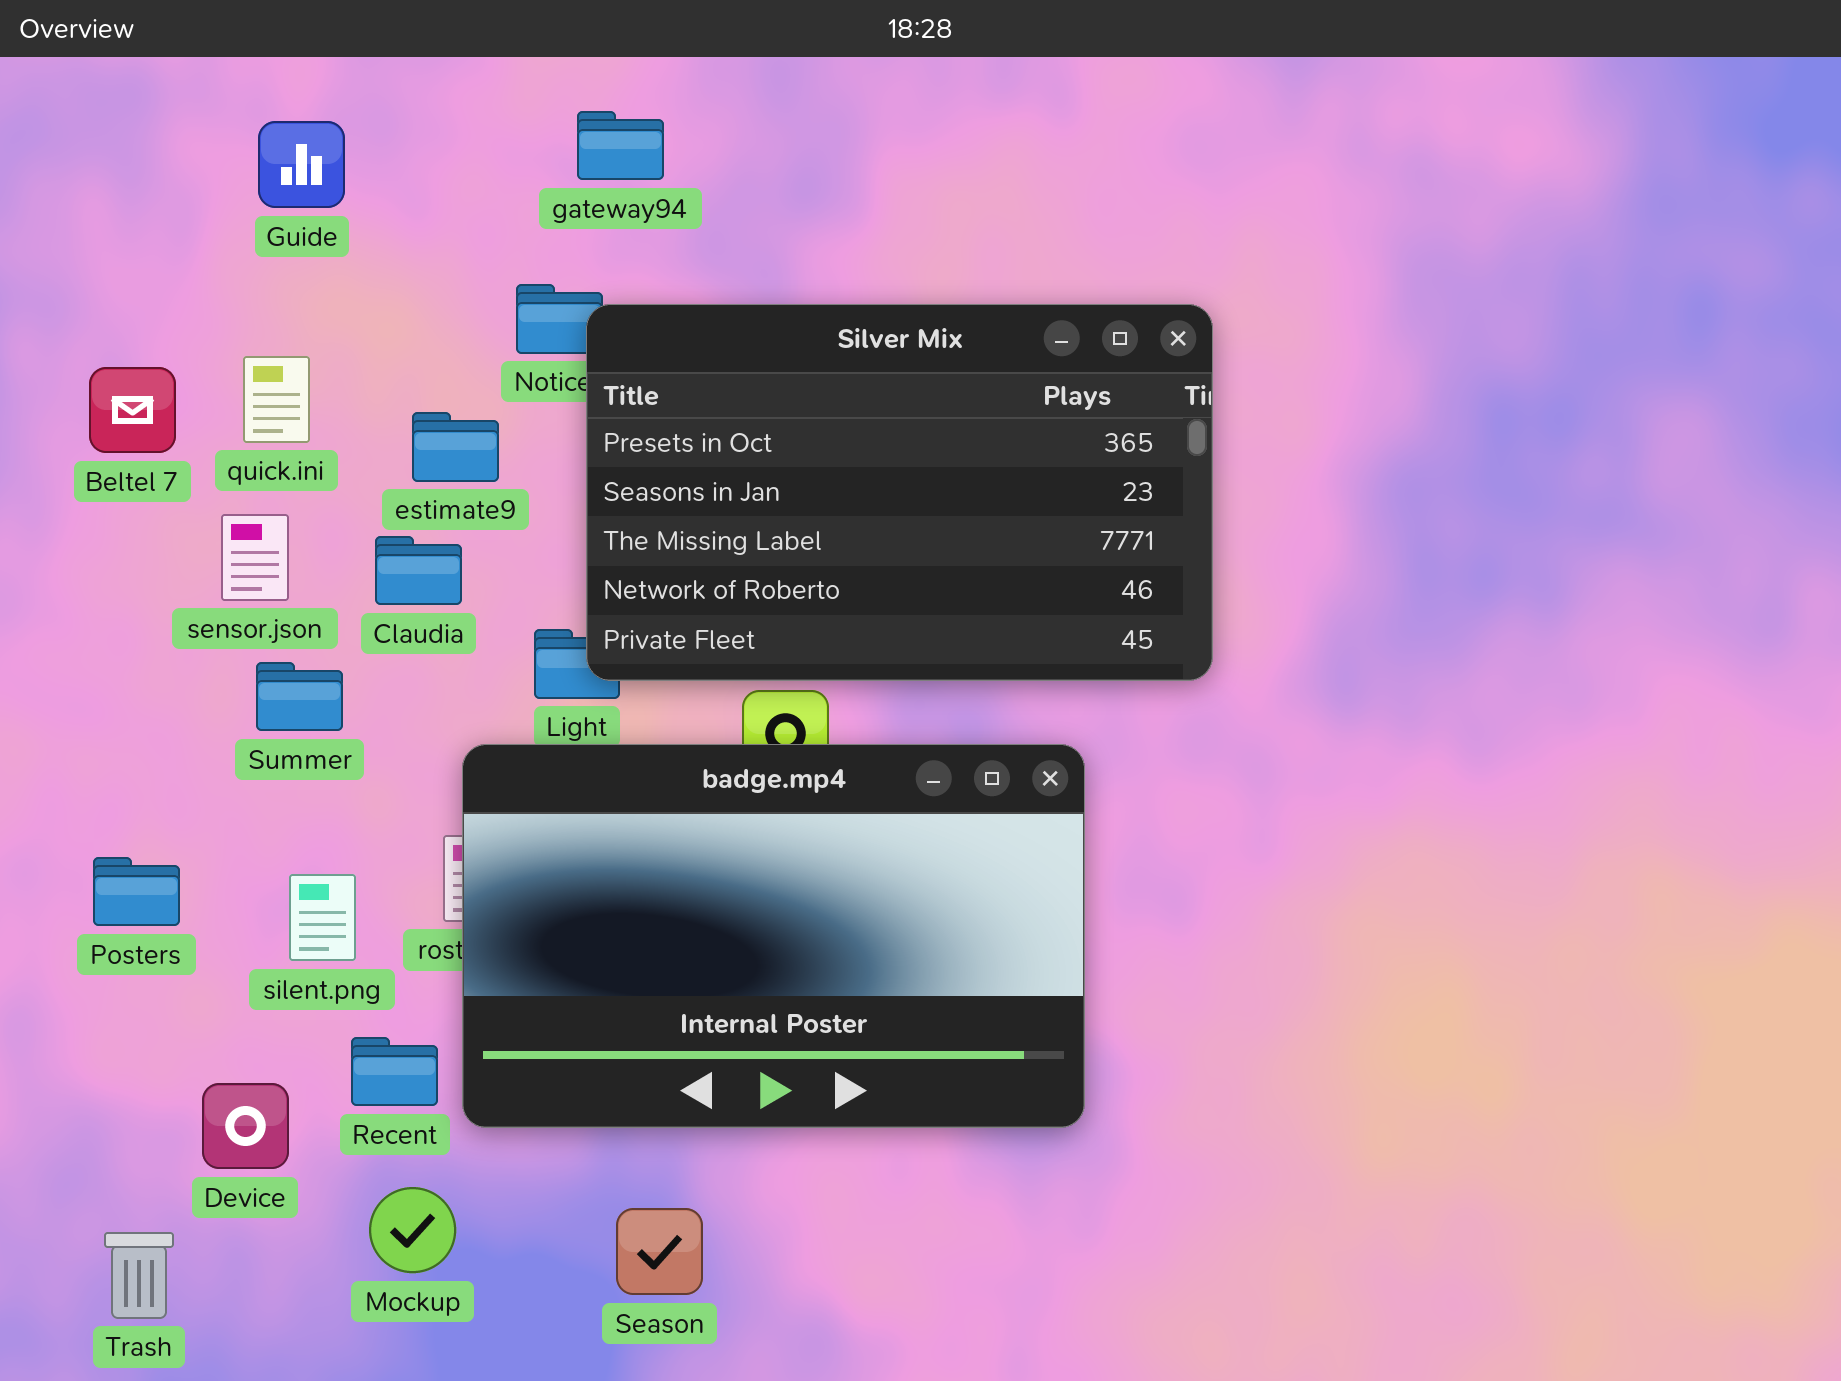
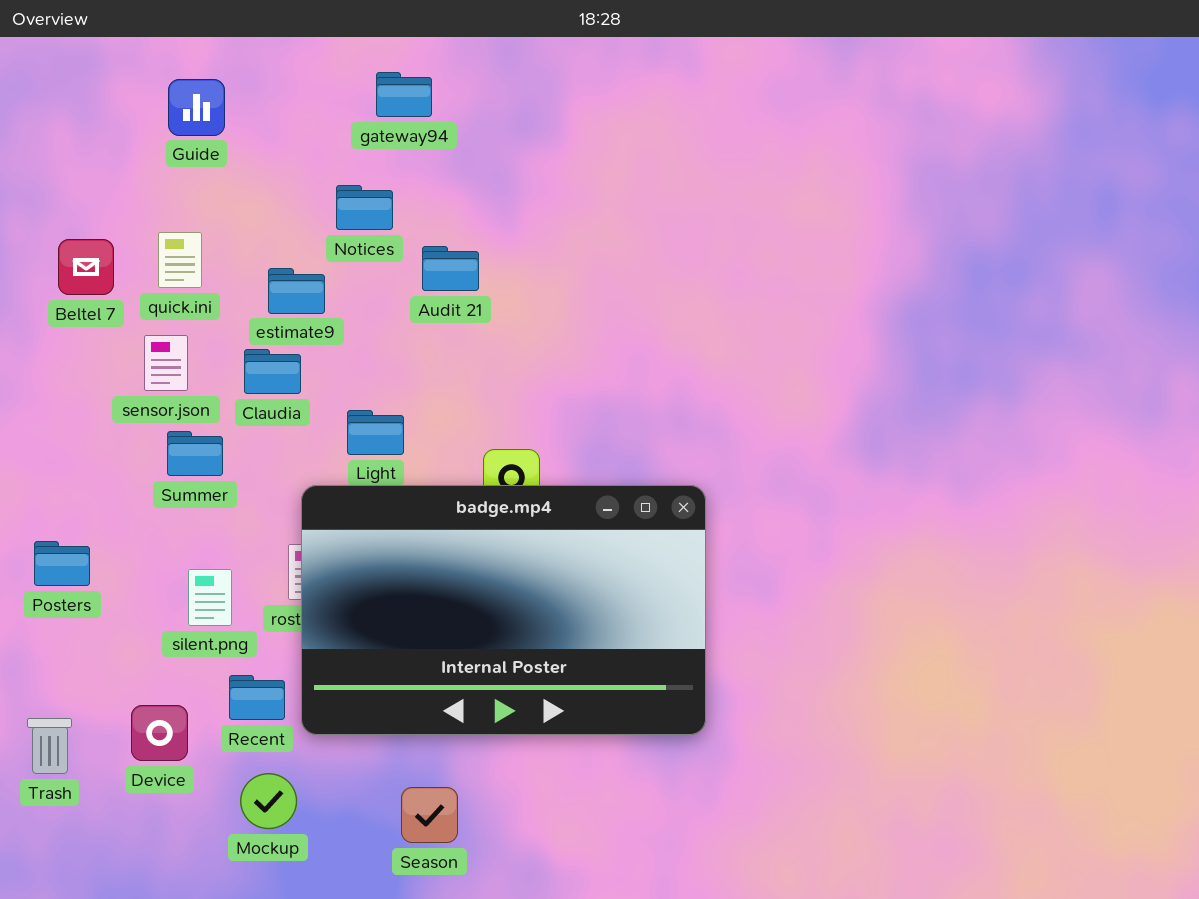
Silver Mix: [586,304,1213,681] -> none, closed
Posters: [93,857,180,926] -> [34,541,90,586], moved
Trash: [104,1232,174,1319] -> [27,718,72,774], moved

